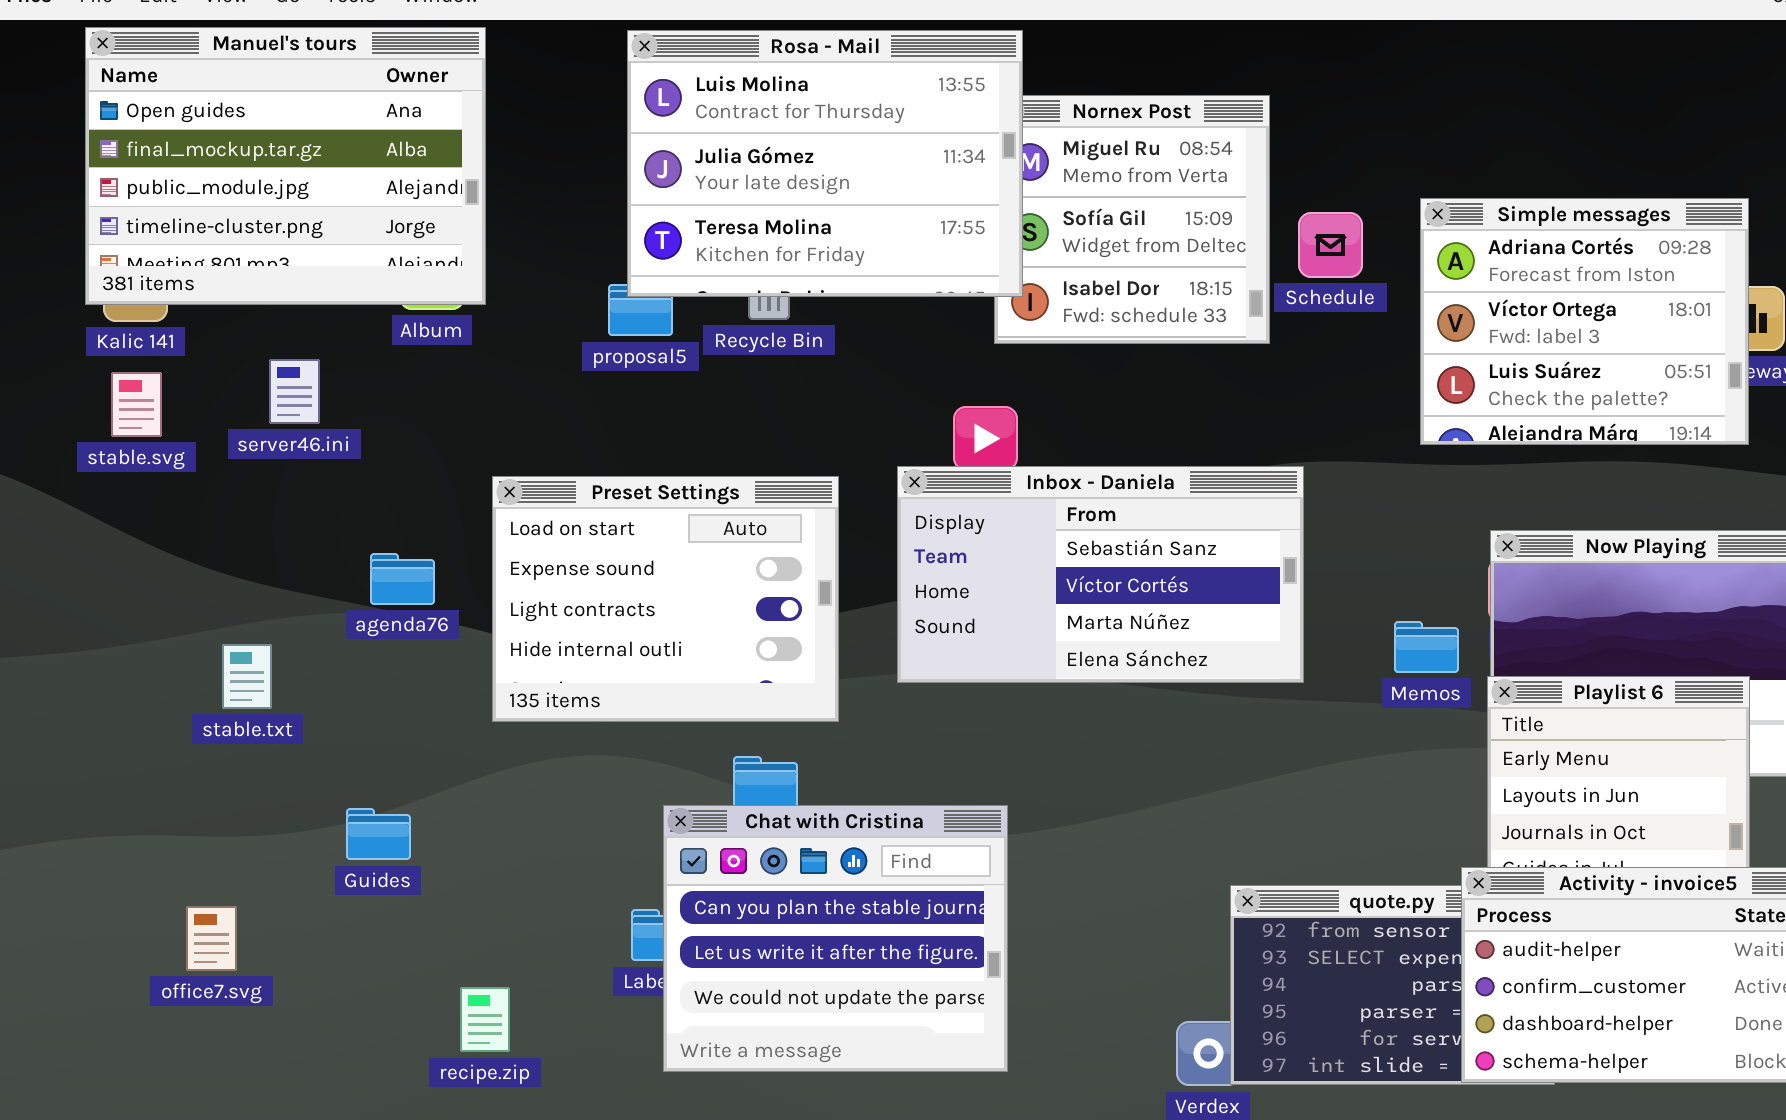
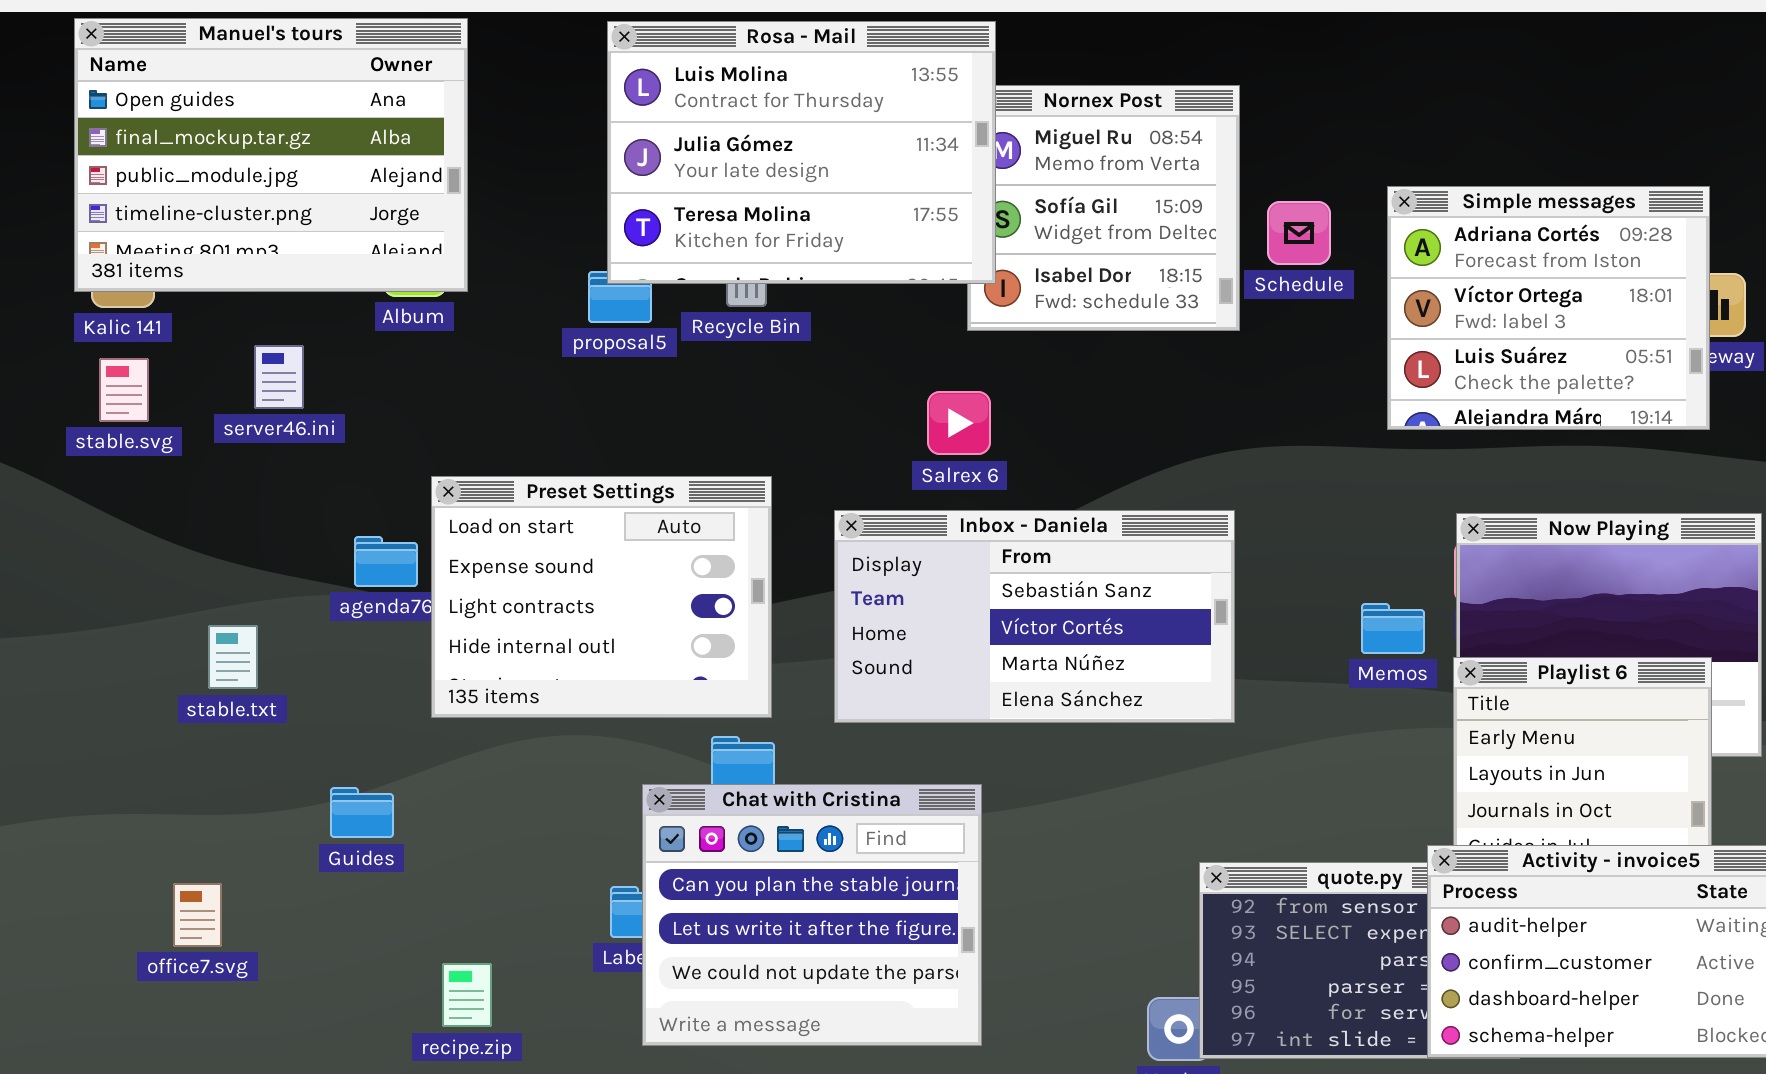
Inbox - Daniela: [897,466,1304,683] -> [834,510,1235,723], moved
Preset Settings: [492,476,839,722] -> [431,476,772,718], moved

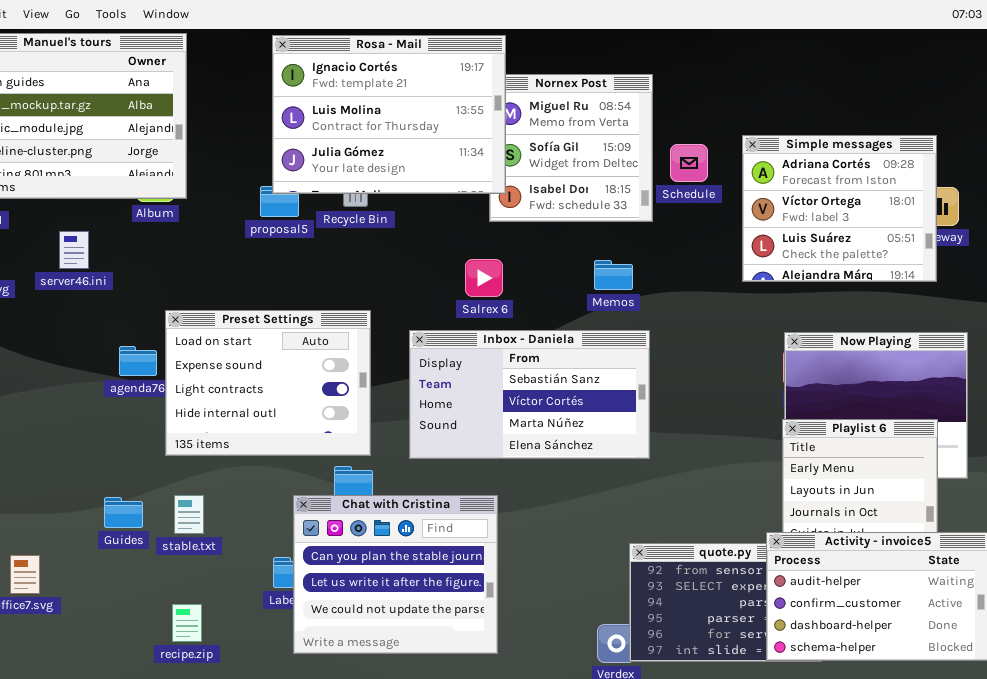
Rosa - Mail: [607,21,996,284] -> [272,35,506,194], scrolled up 1 row
Memos: [1361,603,1425,654] -> [594,260,633,290], moved
stable.txt: [208,625,258,689] -> [174,495,204,534], moved

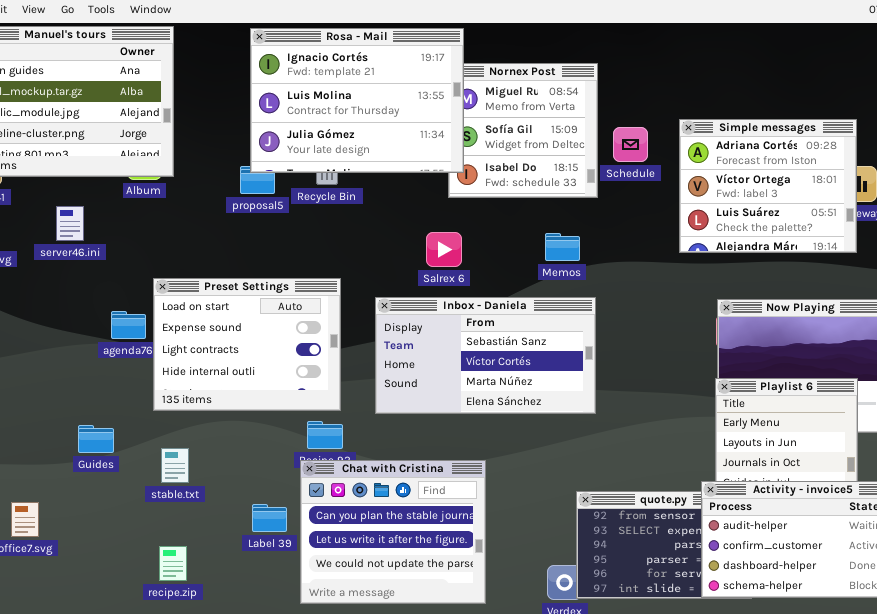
Chat with Cristina: [293,495,498,654] -> [300,460,486,604], moved
Guides: [104,497,143,528] -> [78,425,114,453], moved

